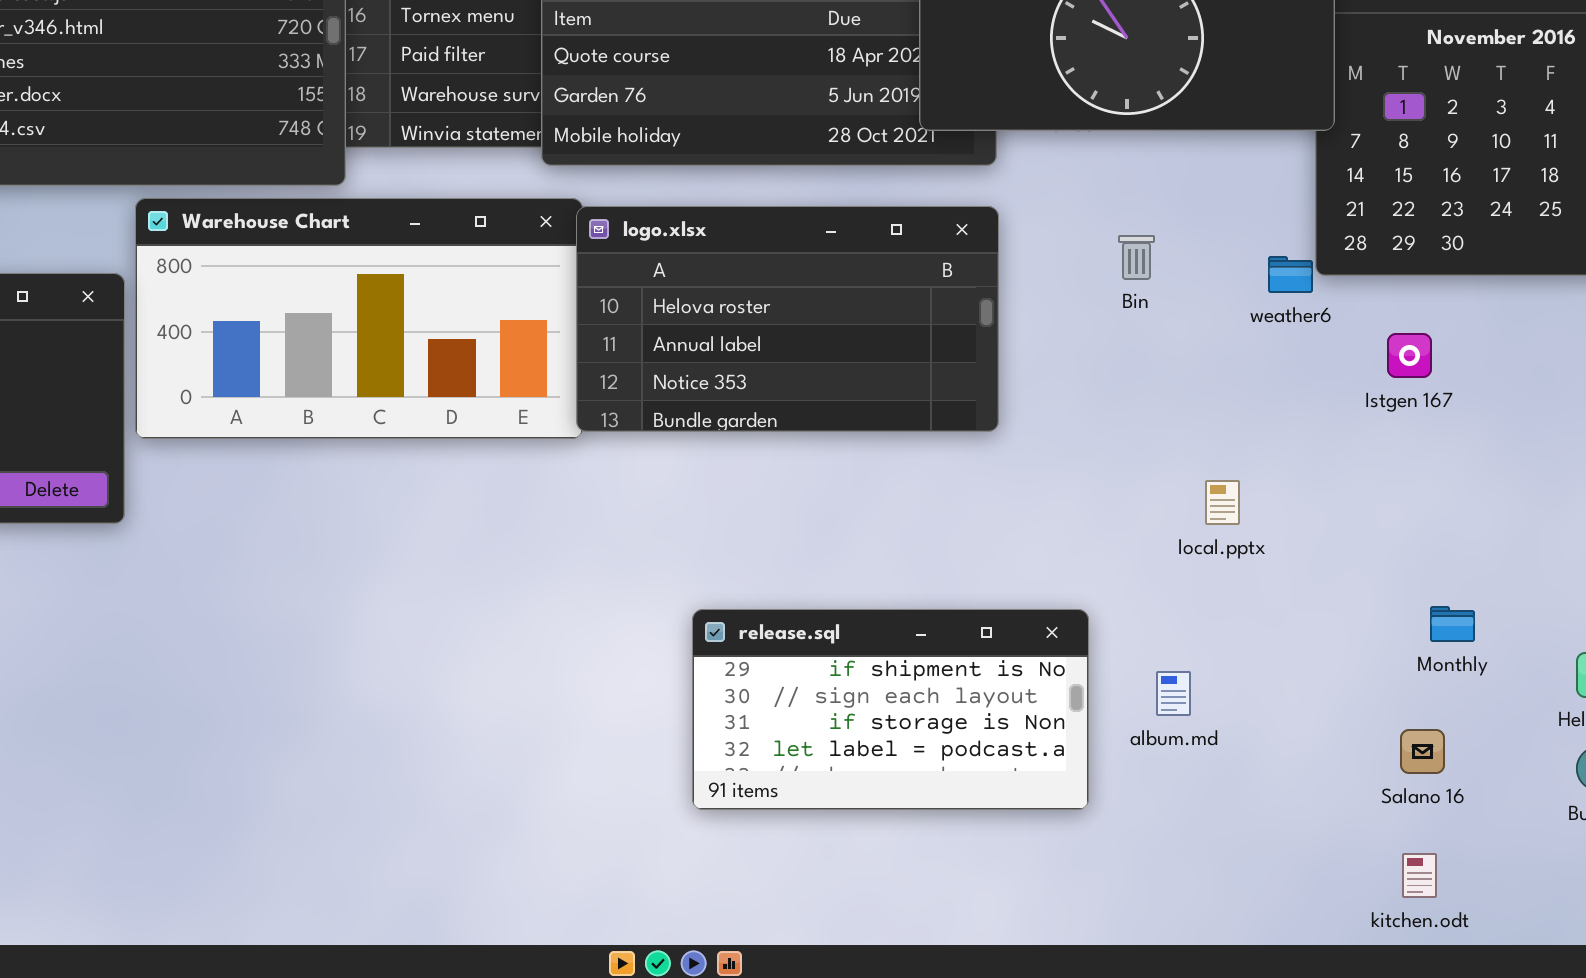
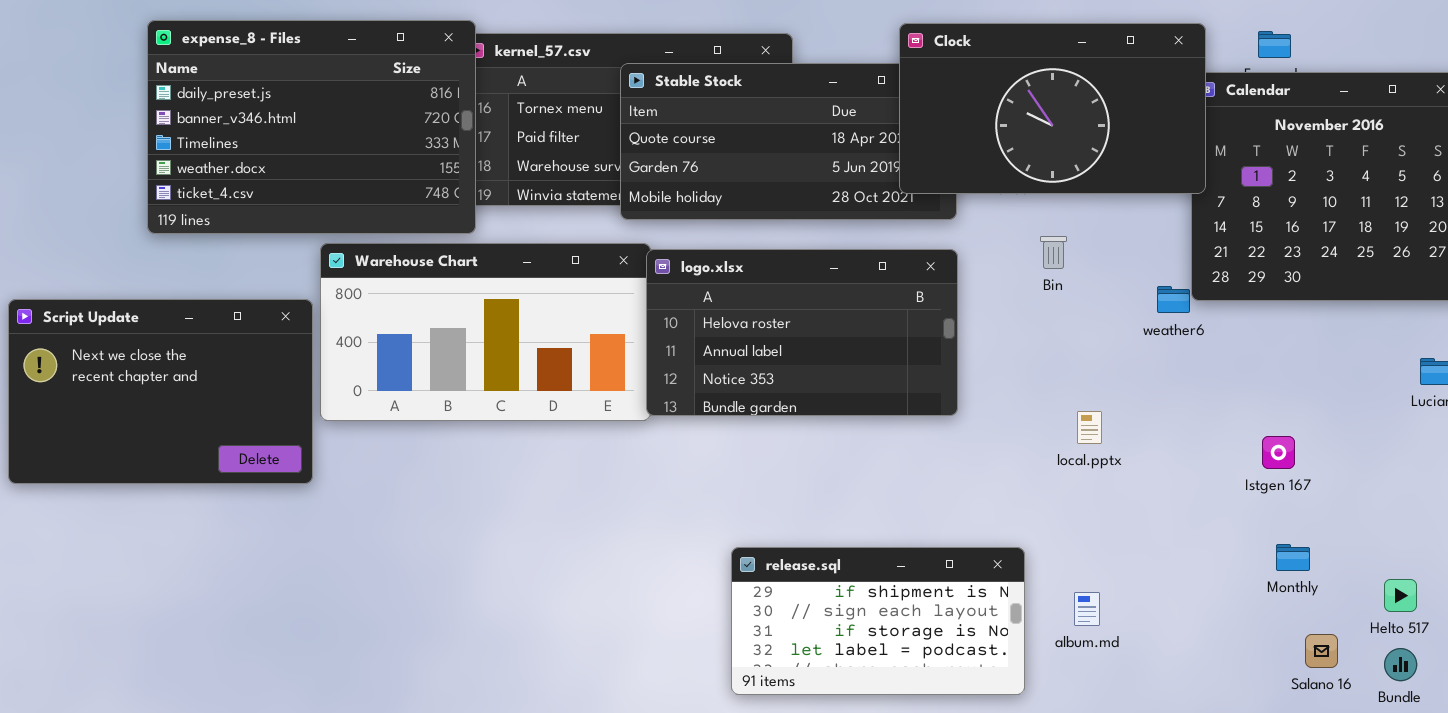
Bin: [1118,235,1155,280] -> [1040,236,1067,269], moved
Istgen 167: [1387,333,1432,378] -> [1262,436,1295,469], moved
local.pptx: [1205,480,1240,525] -> [1077,411,1102,444], moved
Salano 16: [1400,729,1445,774] -> [1305,634,1338,668], moved

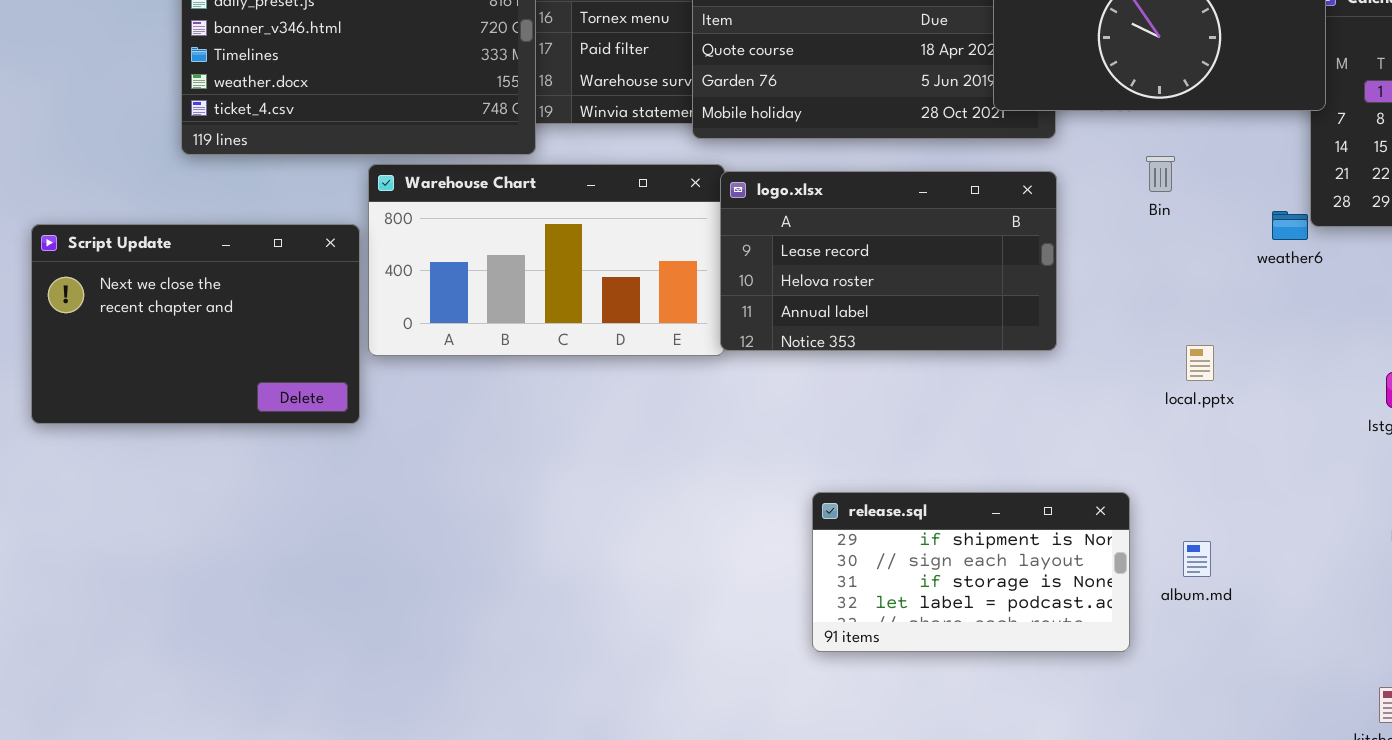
logo.xlsx: [646,249,958,416] -> [720,171,1057,351], scrolled up 1 row

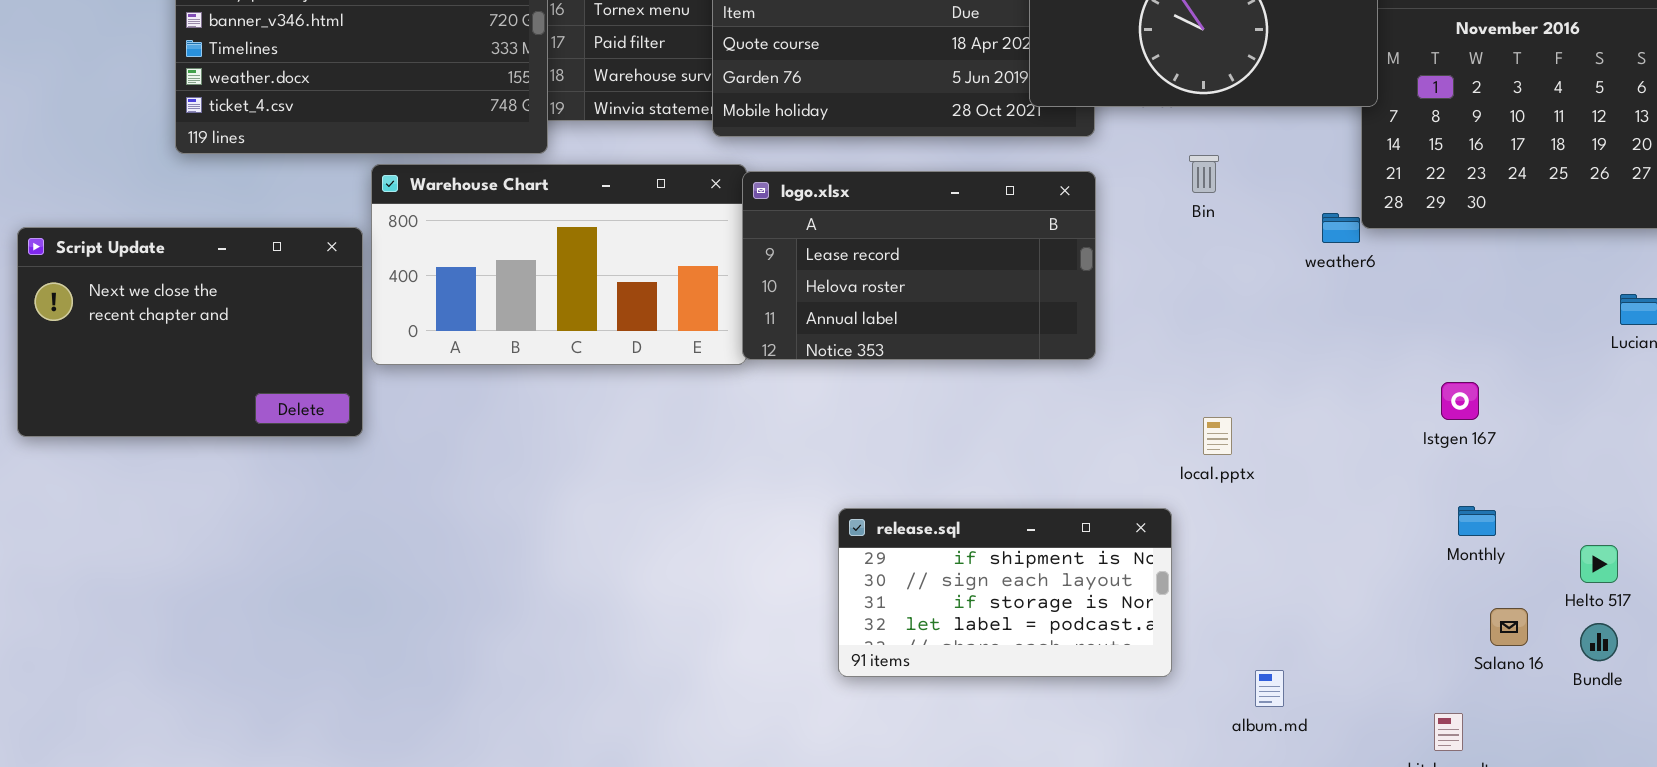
local.pptx: [1186,345,1214,381] -> [1203,417,1232,455], moved
album.md: [1183,541,1211,577] -> [1255,670,1284,707], moved

